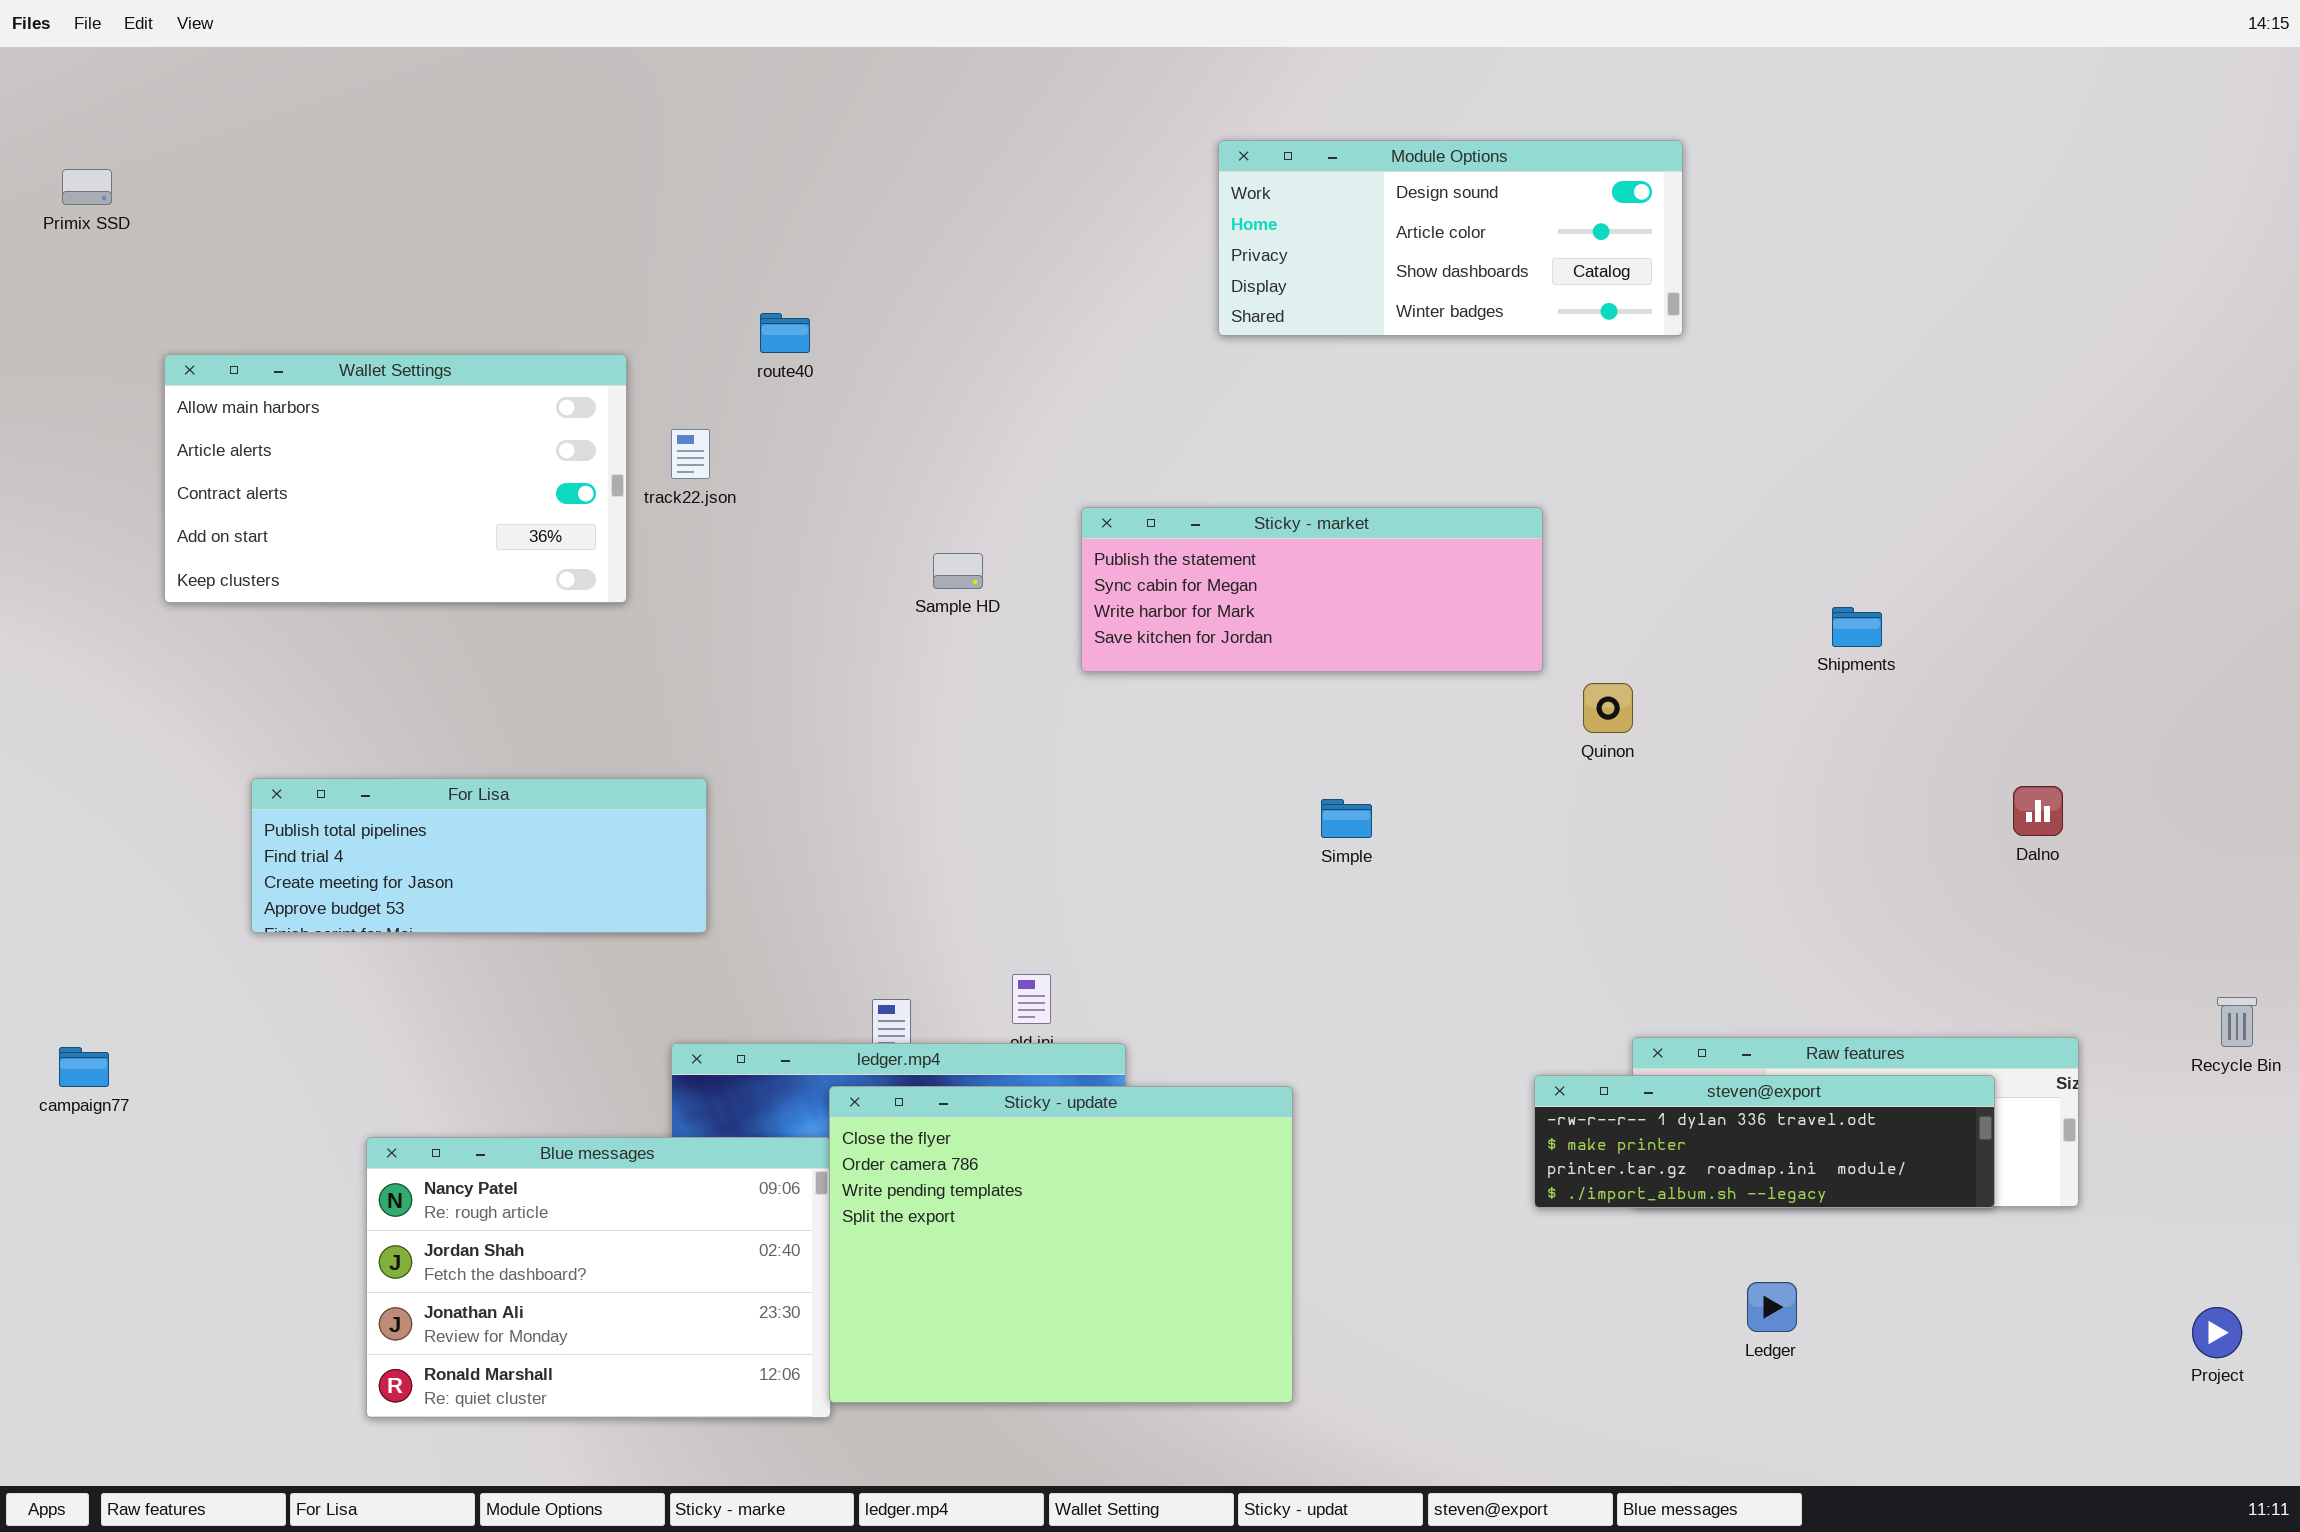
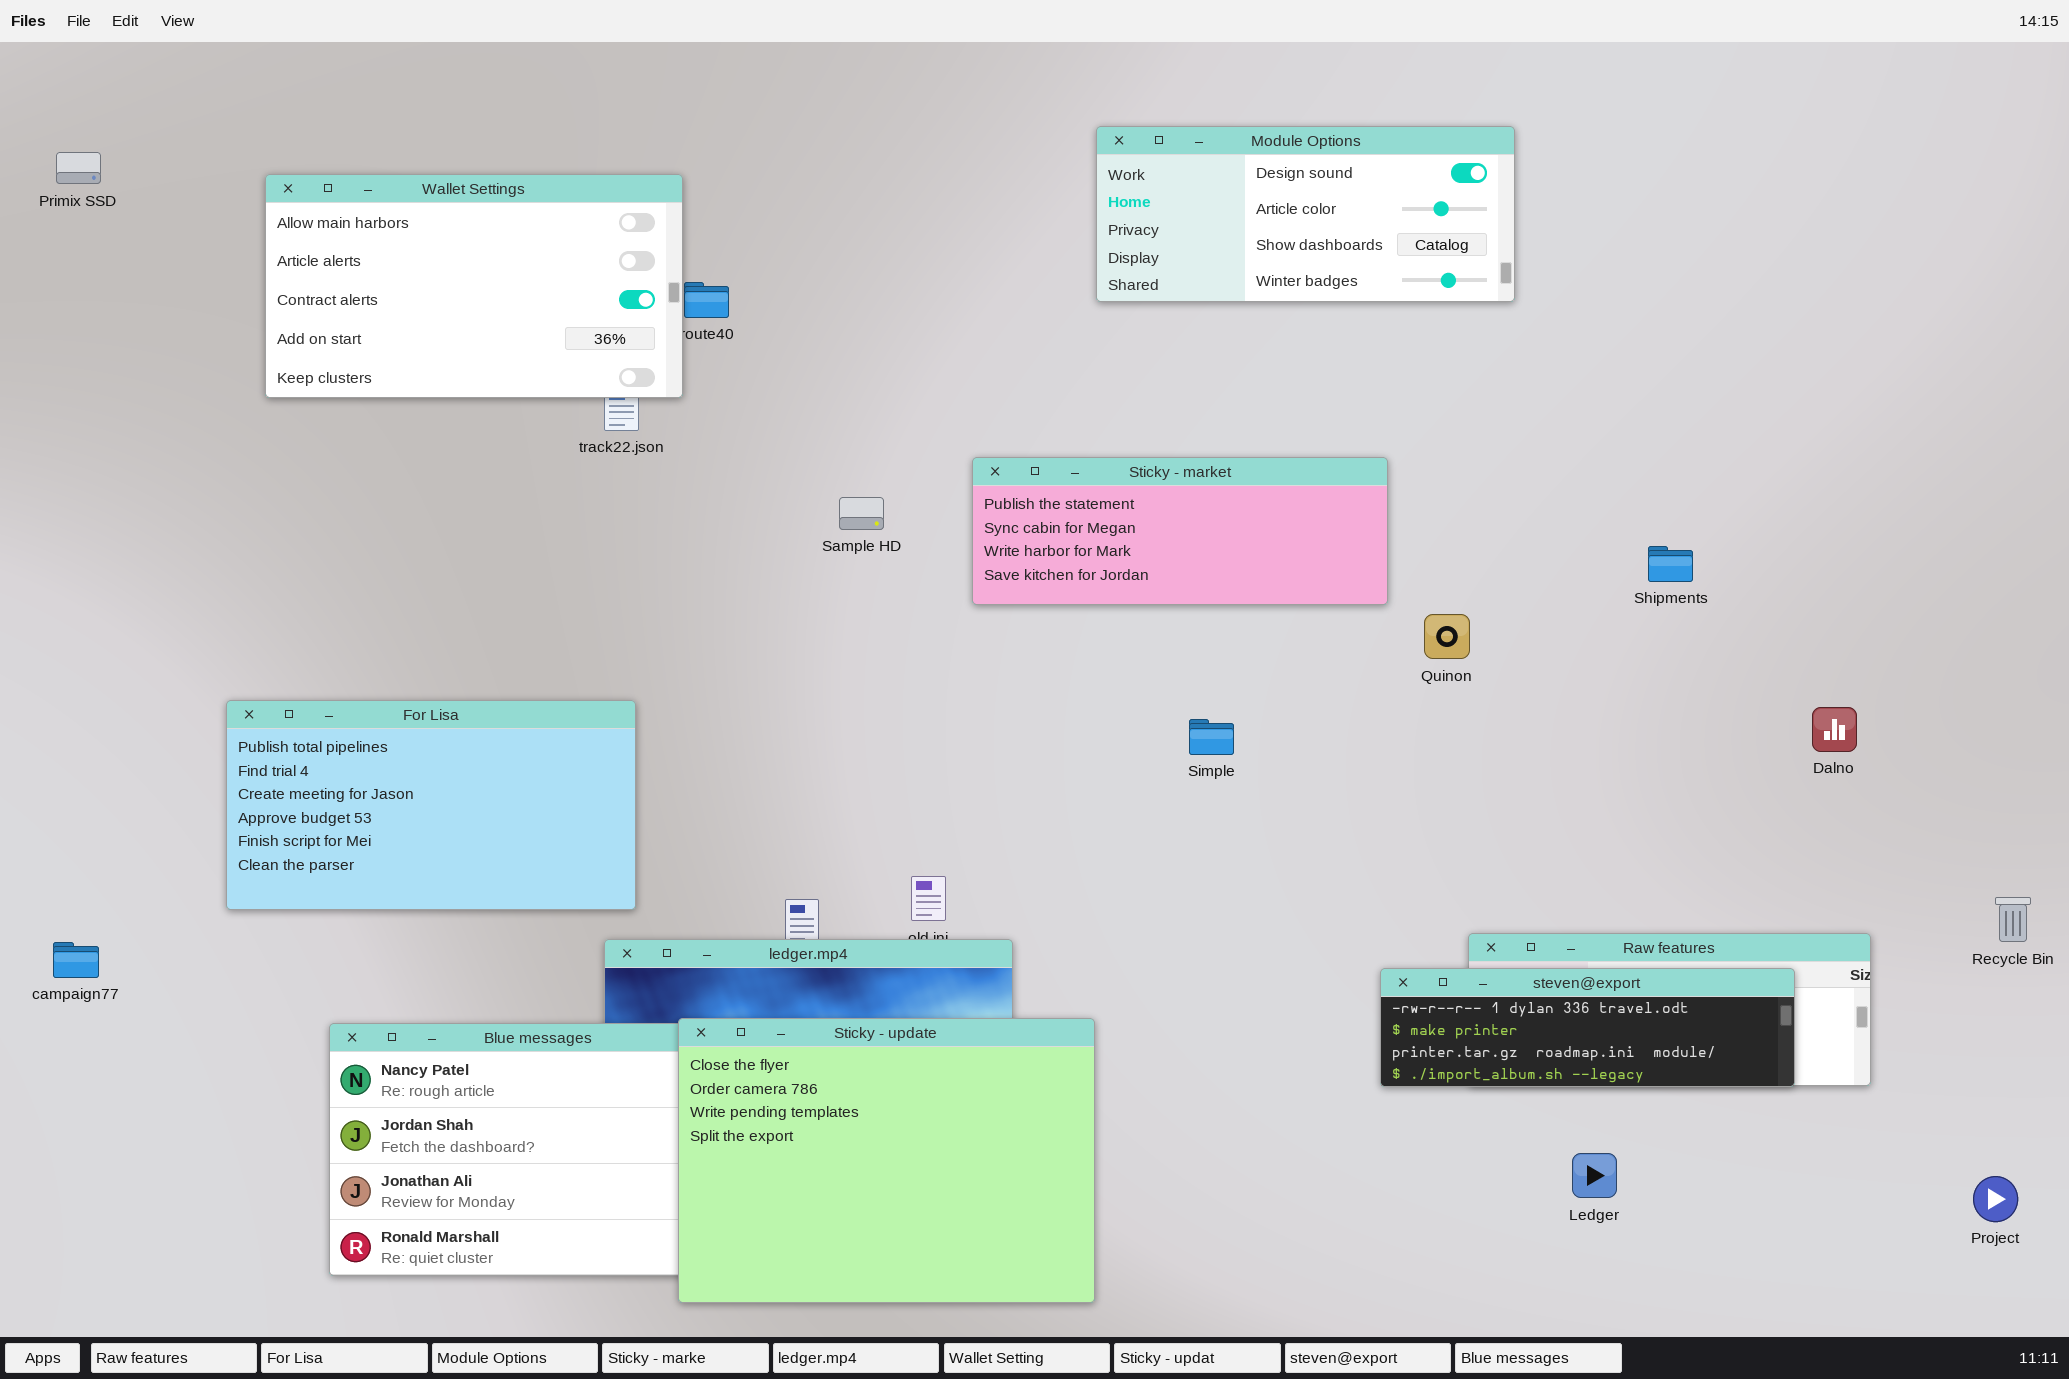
Wallet Settings: [164,354,627,603] -> [265,174,683,398], moved
For Lisa: [251,778,707,933] -> [226,700,636,910], resized
Sticky - update: [829,1086,1293,1403] -> [678,1018,1095,1303], moved

